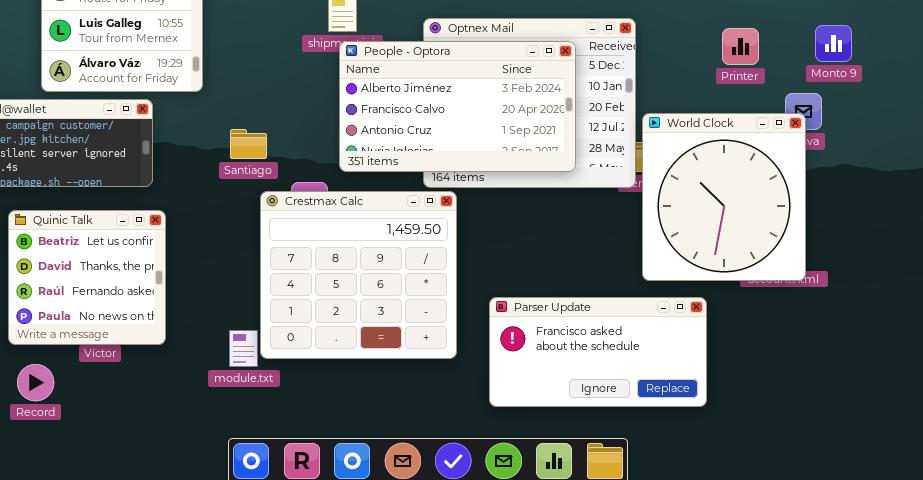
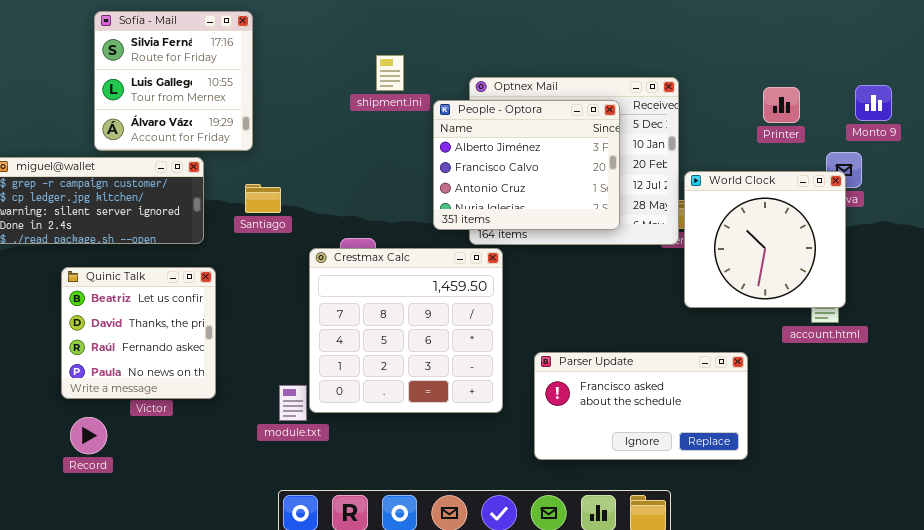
People - Optora: [339,41,576,172] -> [433,100,620,230], resized
World Clock: [642,113,806,281] -> [684,171,846,308], resized
Santiago: [230,129,267,159] -> [245,184,281,213], moved

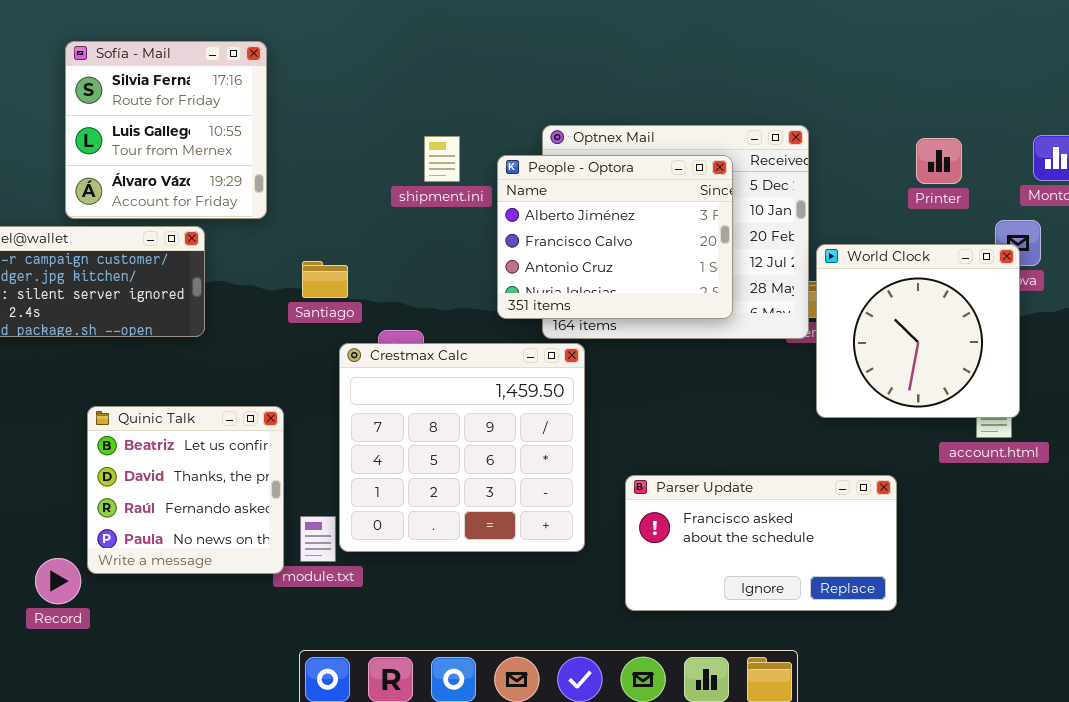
shipment.ini: [376,55,404,91] -> [424,136,460,182], moved
Santiago: [245,184,281,213] -> [302,261,348,298], moved
Quinic Talk: [61,267,216,399] -> [87,406,284,574], moved

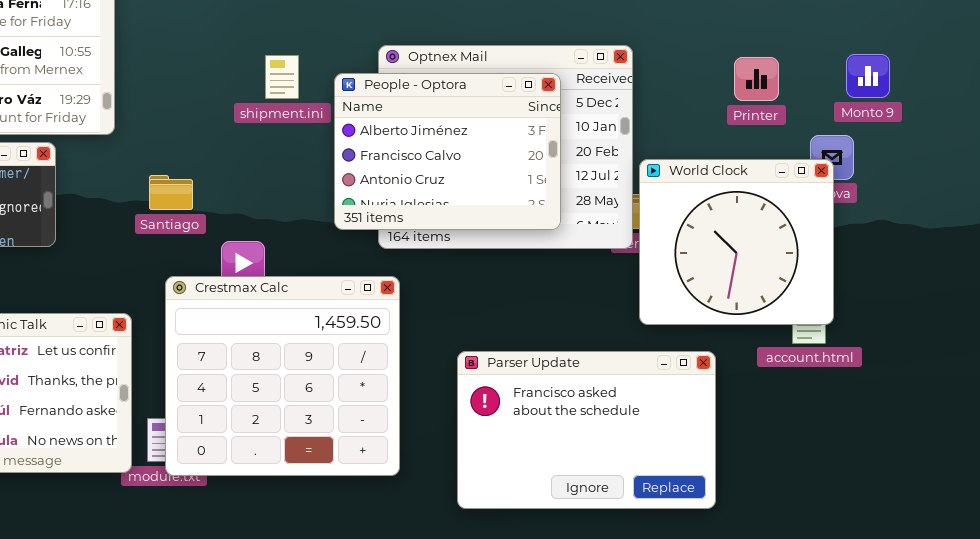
Crestmax Calc: [339,343,585,552] -> [165,276,400,476], moved
Parser Update: [625,475,897,611] -> [457,351,716,509], resized

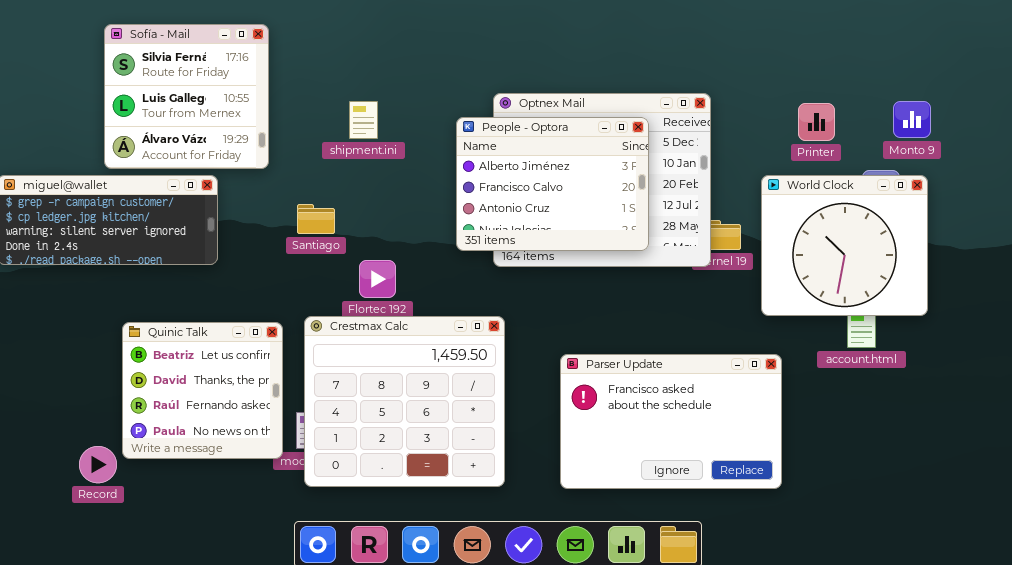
shipment.ini: [265,55,299,99] -> [349,101,378,139], moved
World Clock: [639,159,834,325] -> [761,175,928,316], moved
Crestmax Calc: [165,276,400,476] -> [304,316,505,487], moved

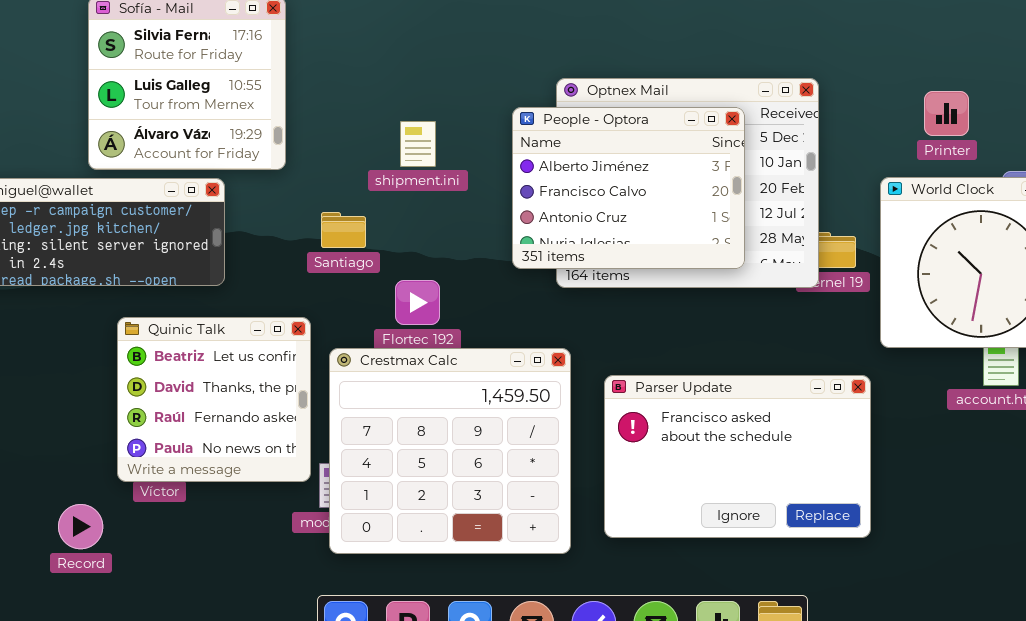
shipment.ini: [349,101,378,139] -> [400,121,436,167], moved
Quinic Talk: [122,322,283,459] -> [117,317,311,482], moved
Parser Update: [560,354,782,489] -> [604,375,871,538], moved

